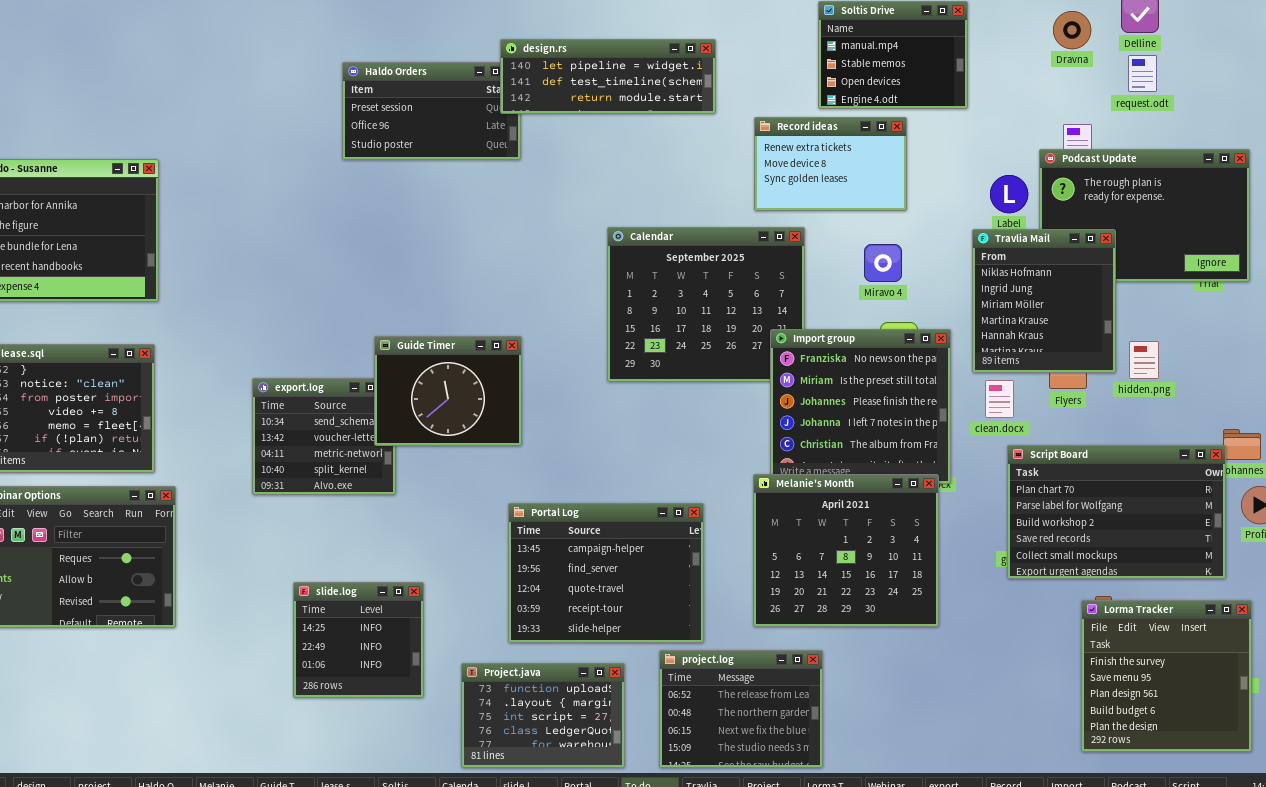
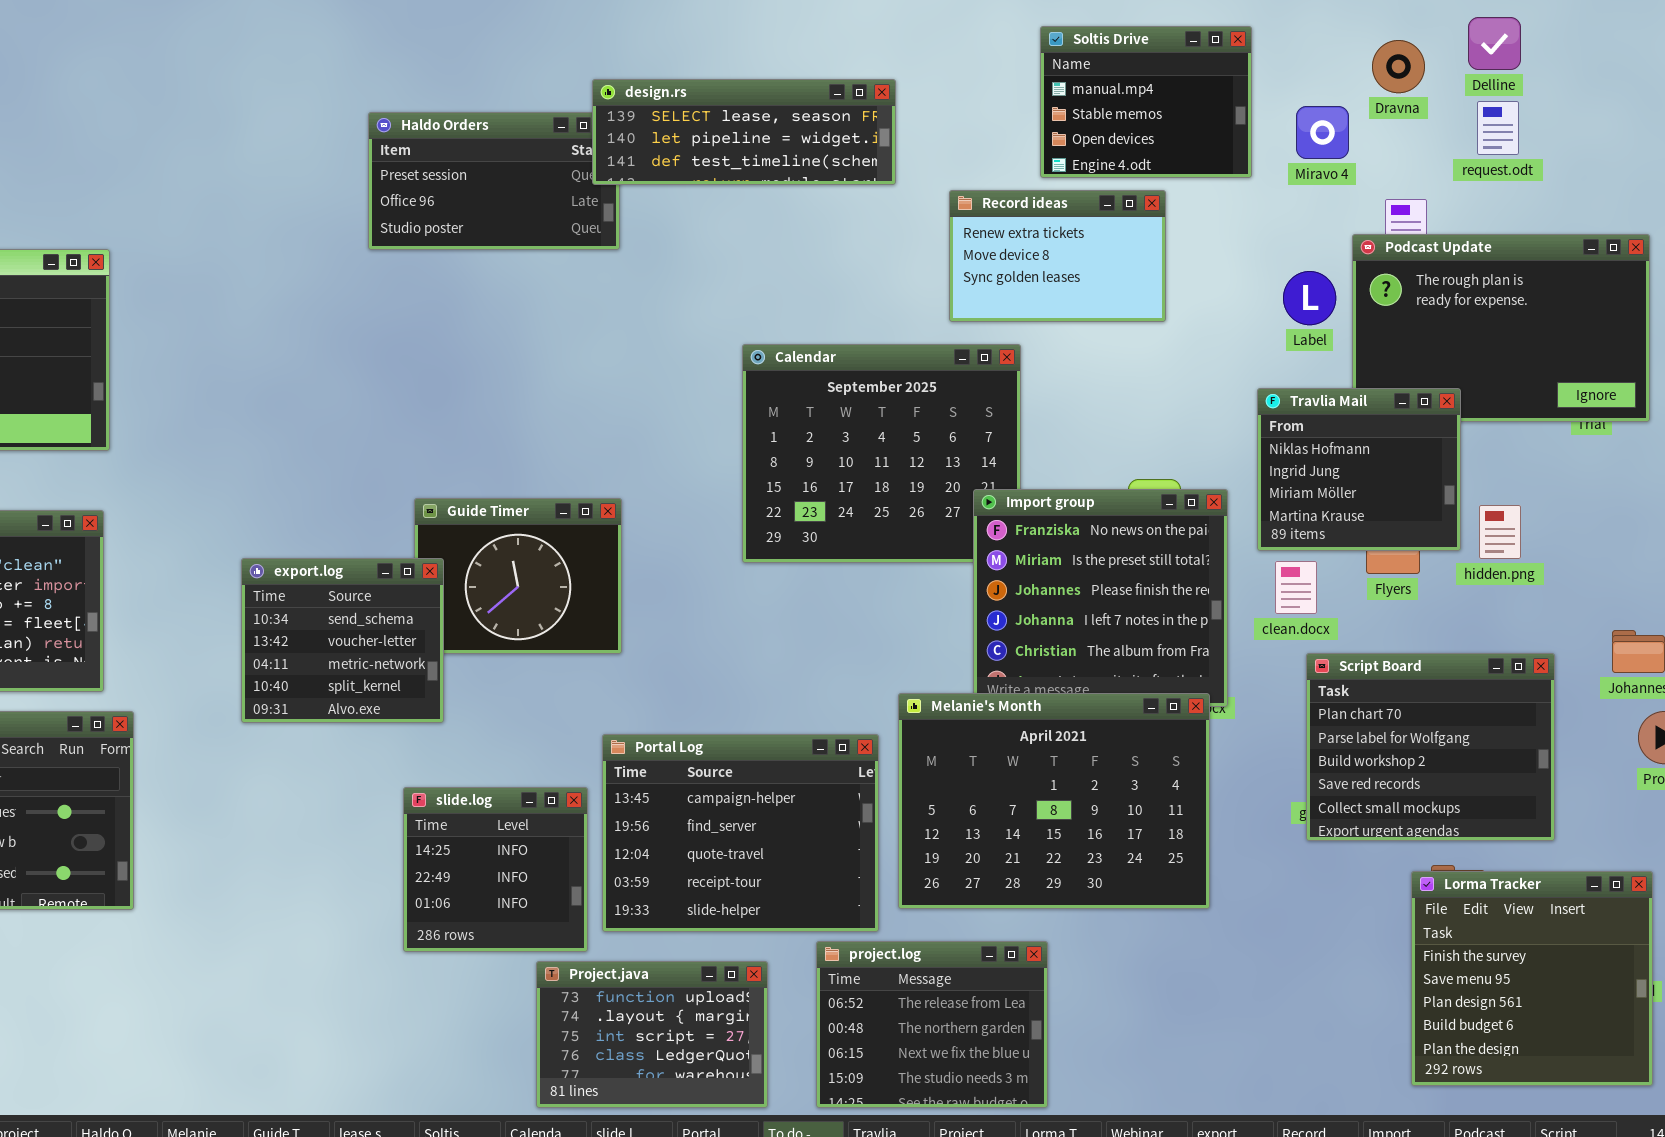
design.rs: [500,39,716,114] -> [592,79,896,185], scrolled up 1 row
Travlia Mail: [972,229,1116,373] -> [1257,388,1461,551], resized
Miravo 4: [864,244,902,282] -> [1296,106,1349,159], moved
export.log: [252,378,396,495] -> [241,558,444,723], raised
Script Board: [1007,445,1226,579] -> [1306,653,1555,841], resized
Melanie's Month: [753,474,939,627] -> [898,693,1210,909], resized
slide.log: [293,582,424,698] -> [403,787,588,952], moved

